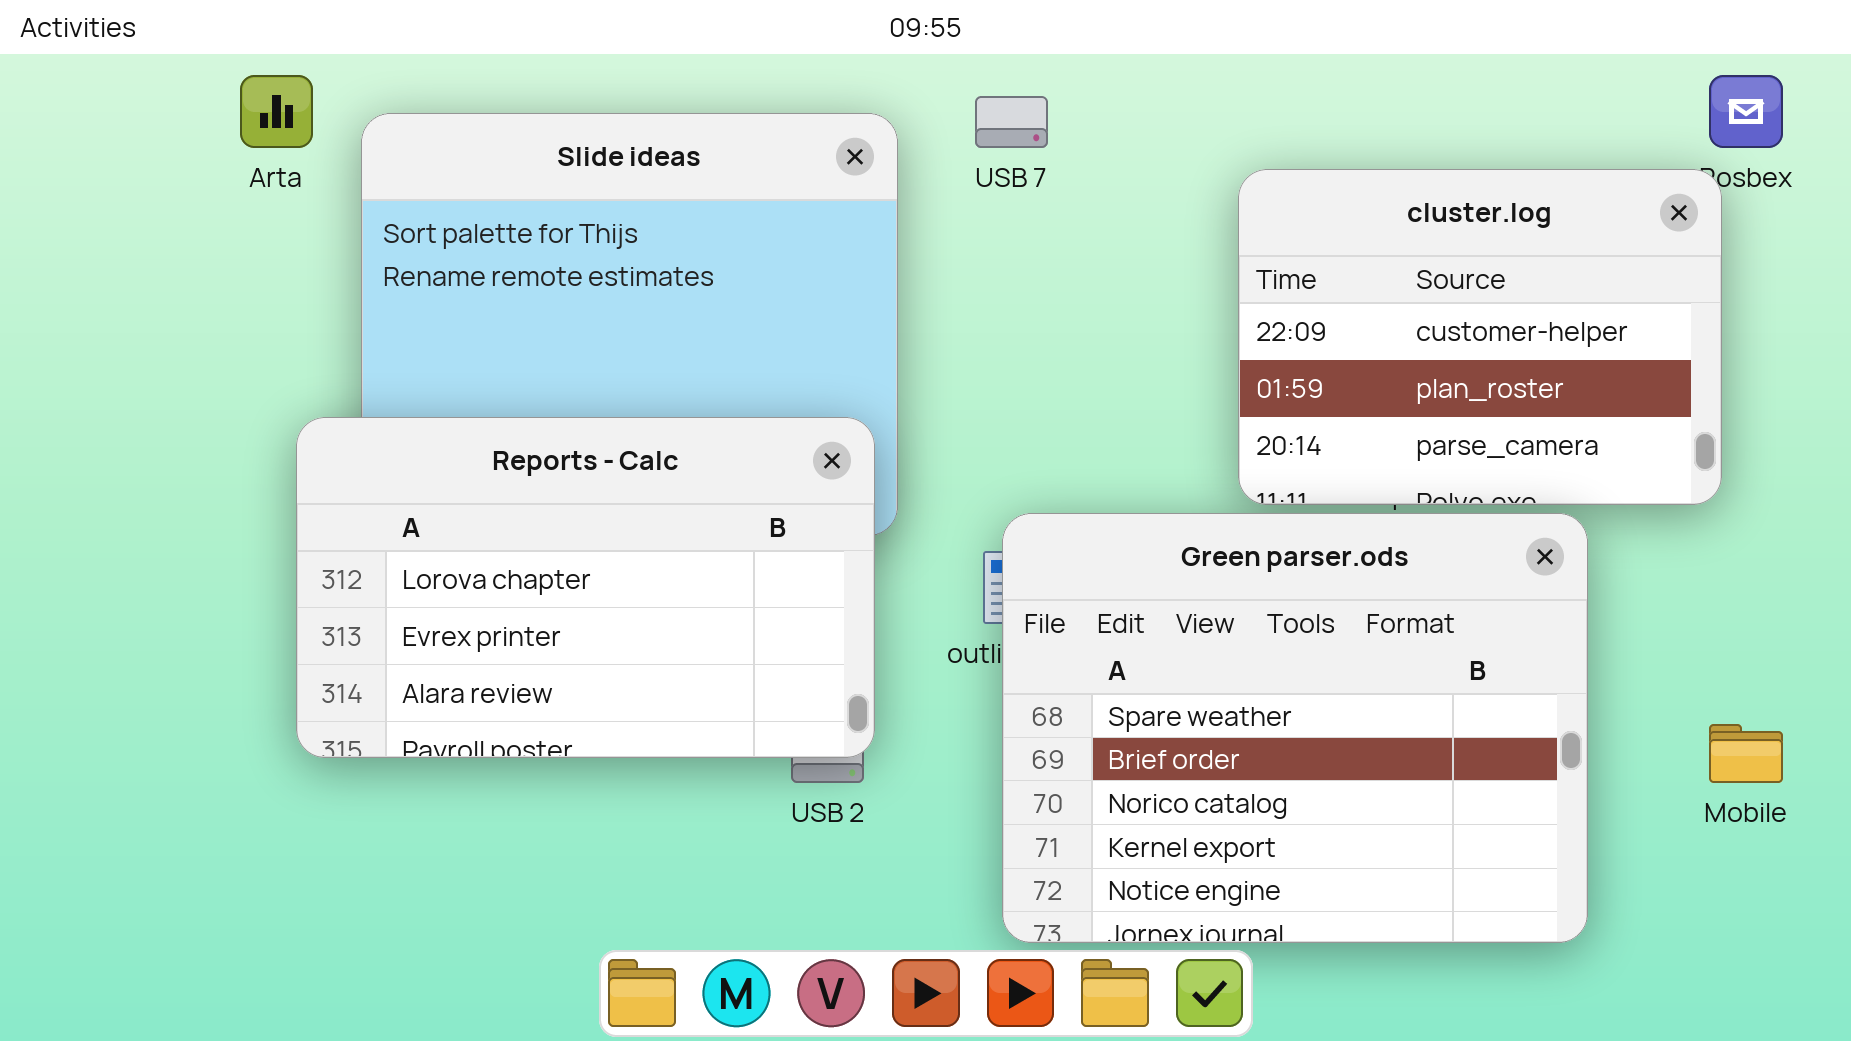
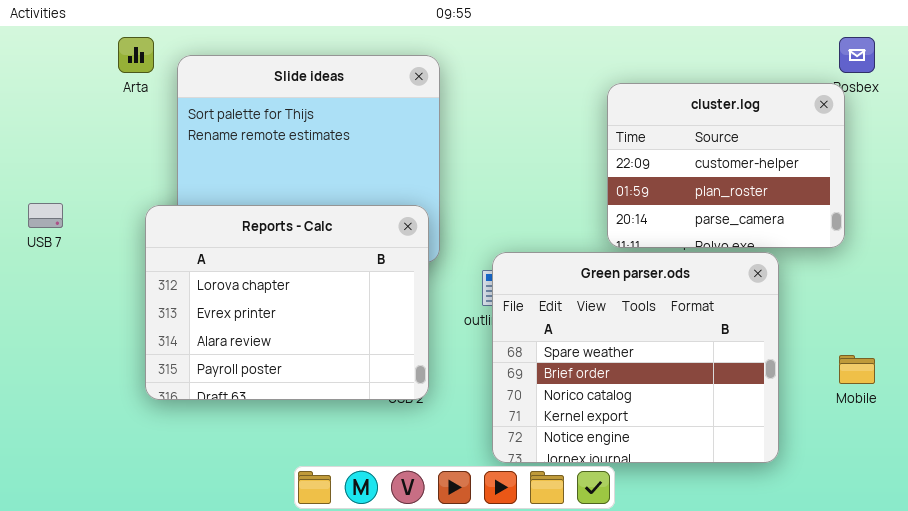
USB 7: [975,96,1048,148] -> [28,203,63,228], moved
Reports - Calc: [296,417,875,758] -> [145,205,429,400], resized

